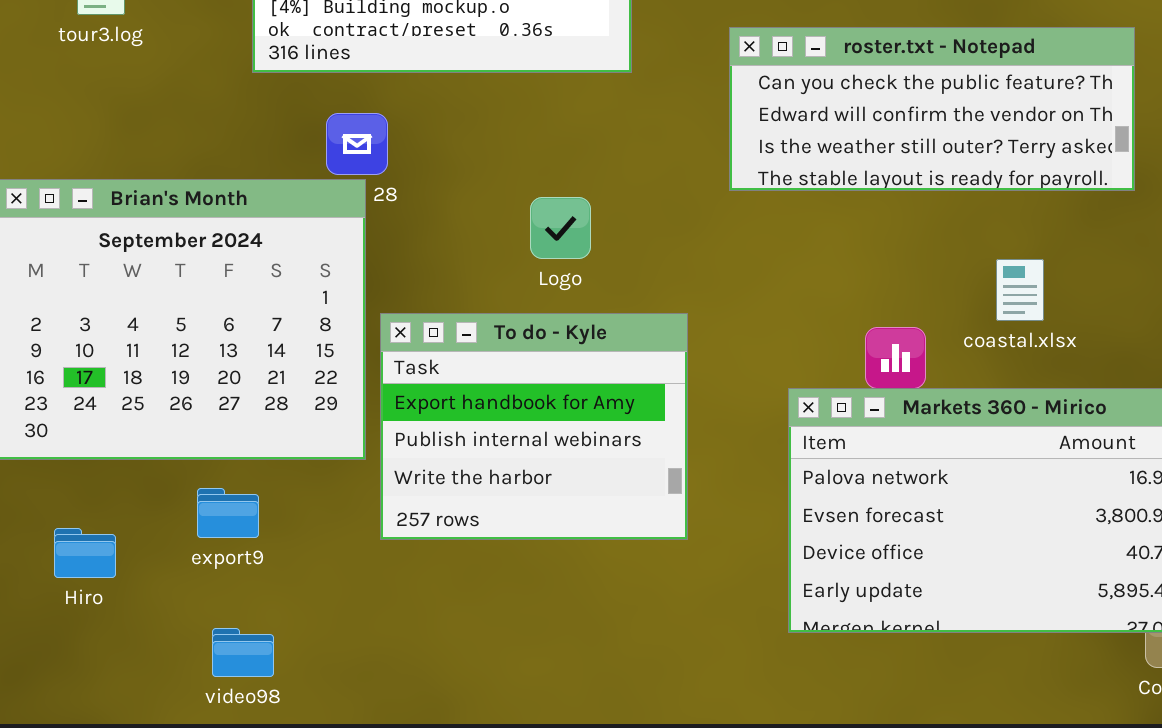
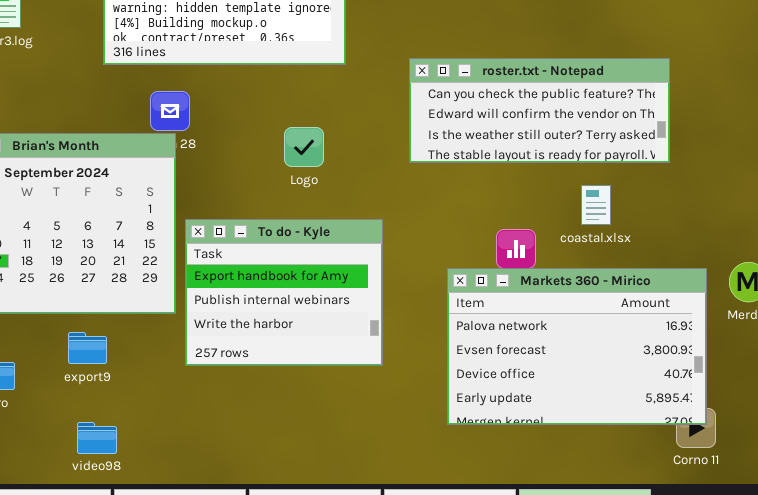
roster.txt - Notepad: [729,27,1135,191] -> [409,58,670,163], moved
Logo: [530,197,591,259] -> [284,127,324,167], moved

